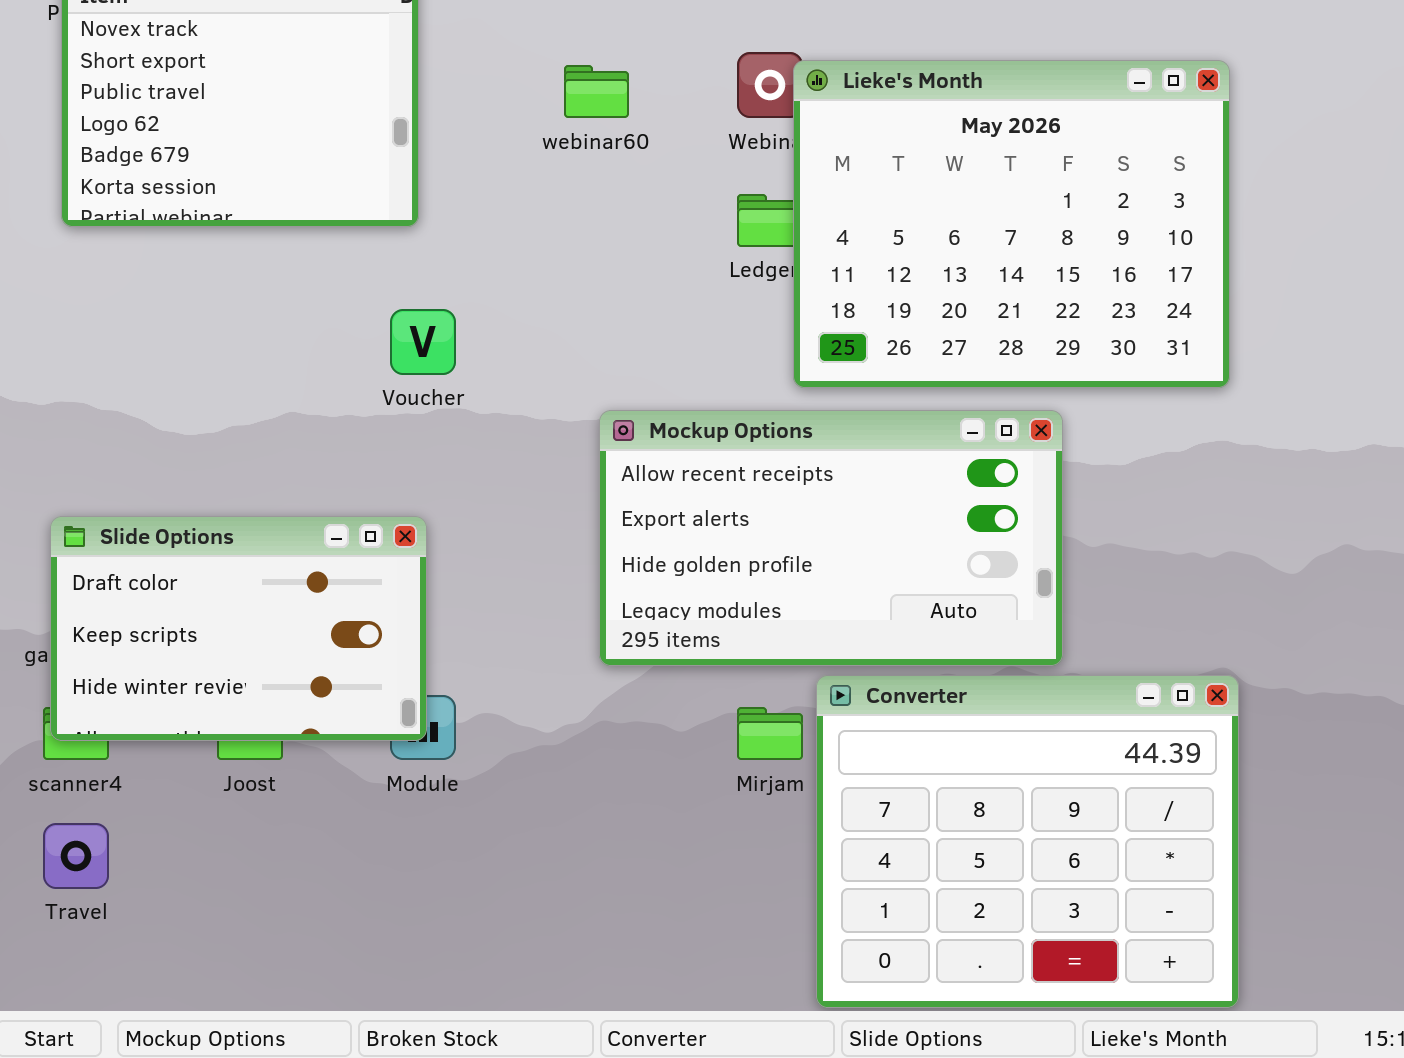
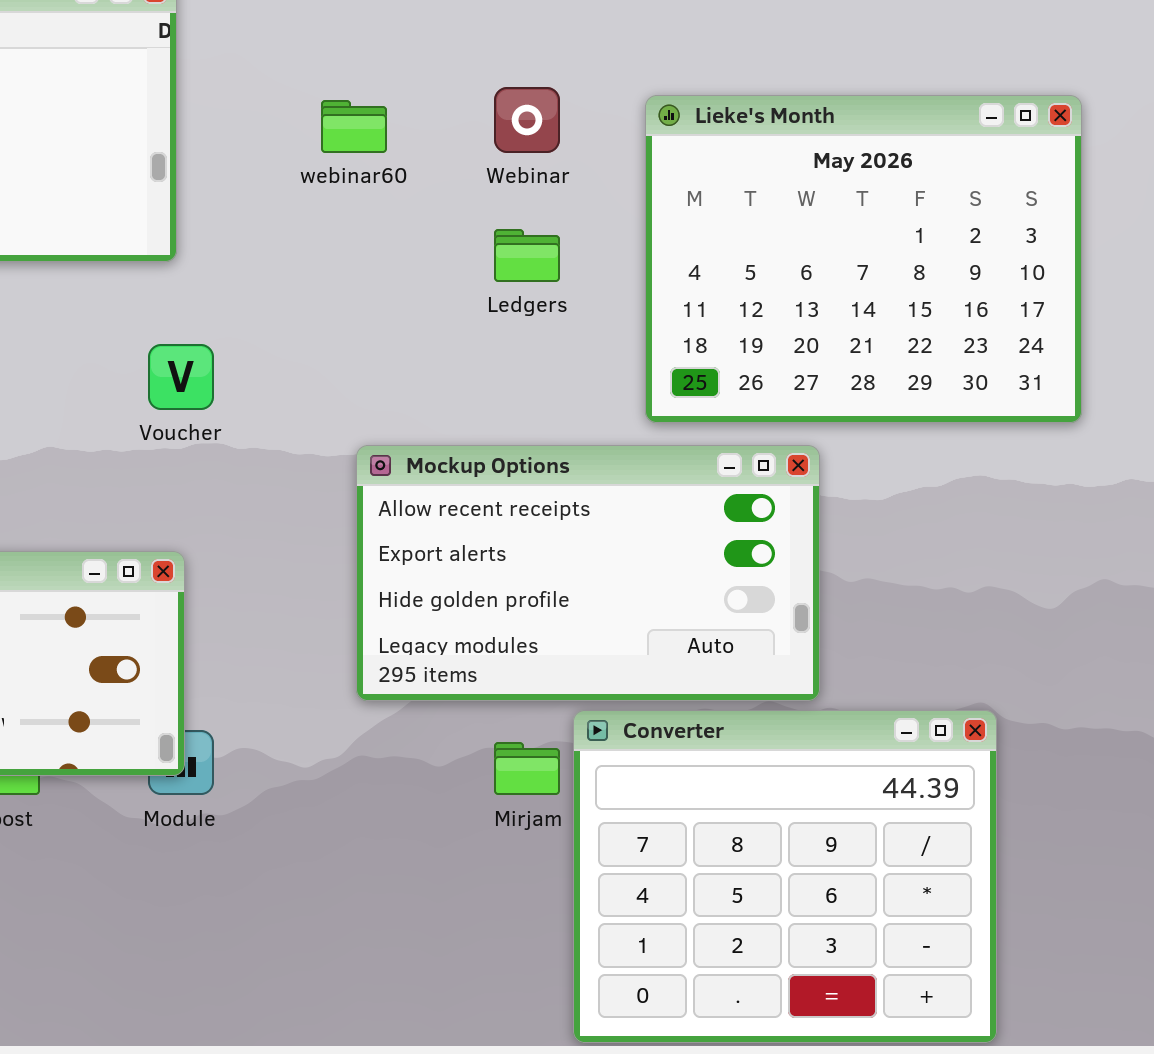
Lieke's Month: [793,60,1230,388] -> [645,95,1082,423], moved

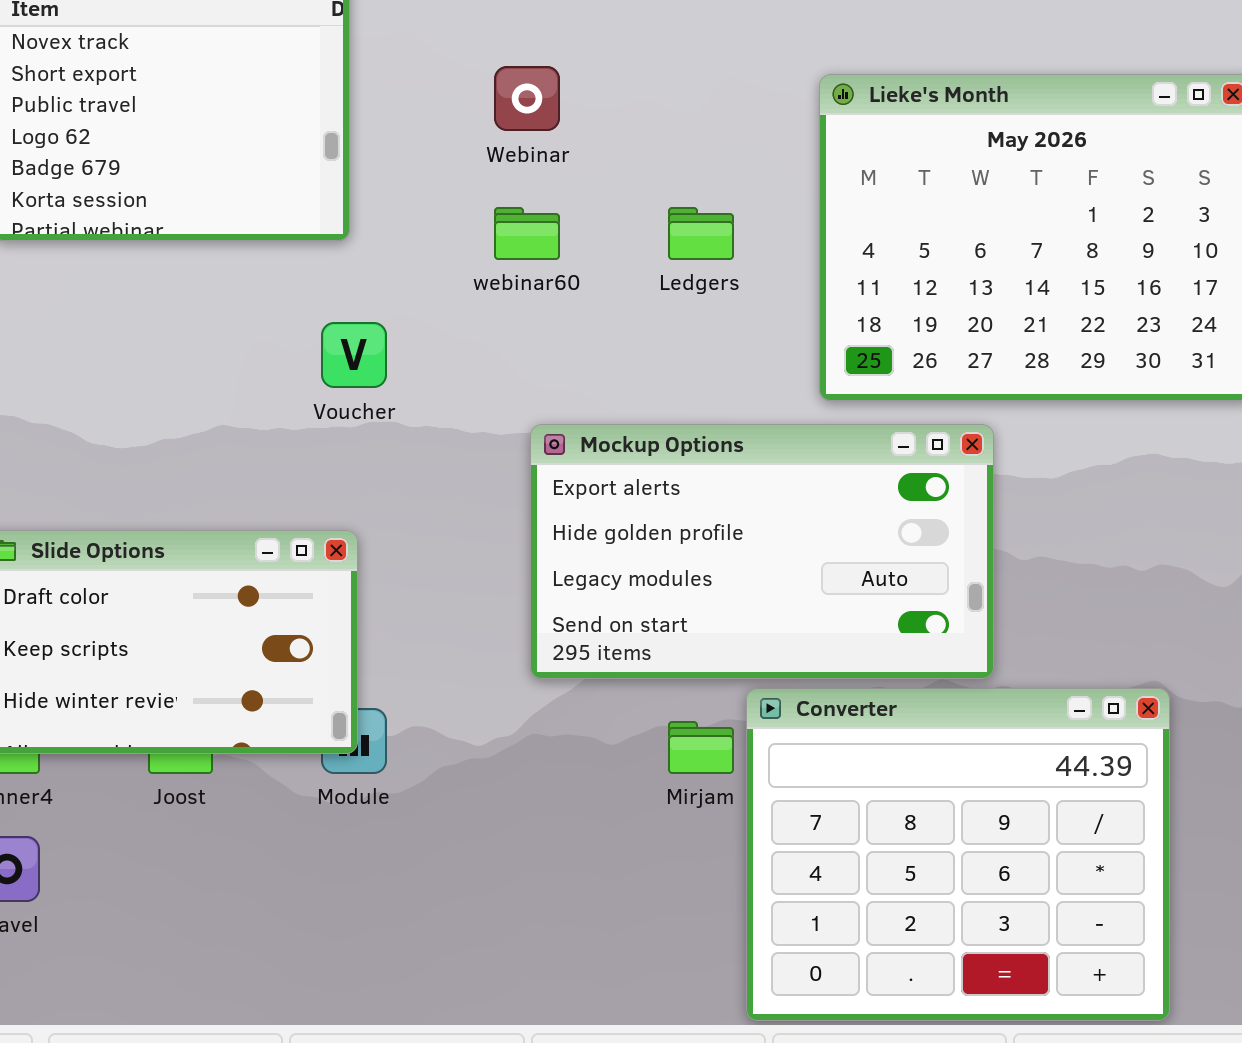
Webinar: [494,87,560,153] -> [494,66,560,131], moved
webinar60: [321,100,387,153] -> [494,207,560,260], moved
Mockup Options: [356,445,820,701] -> [530,424,994,679], scrolled down 1 row

